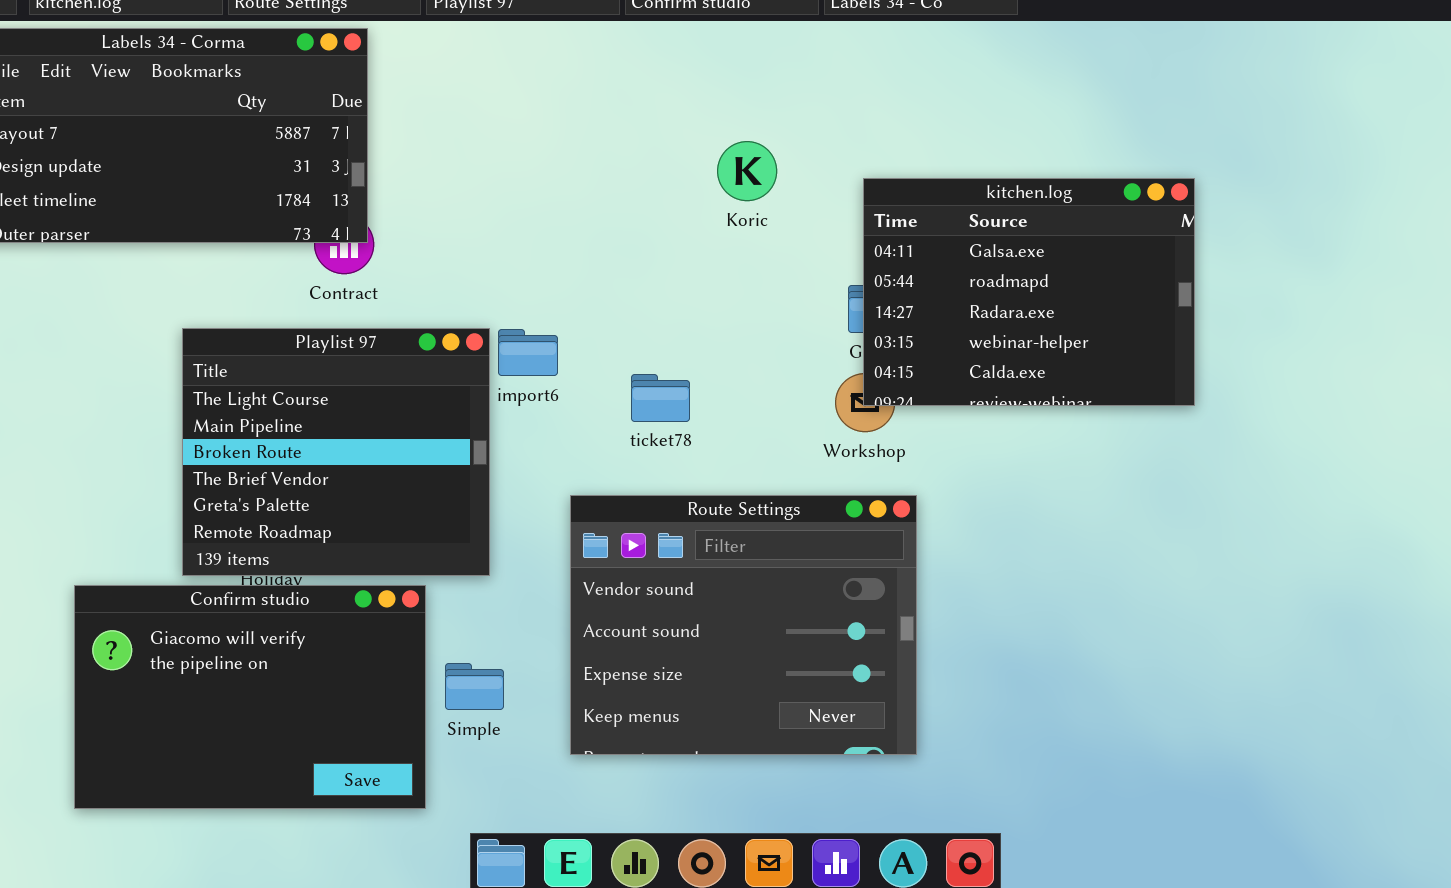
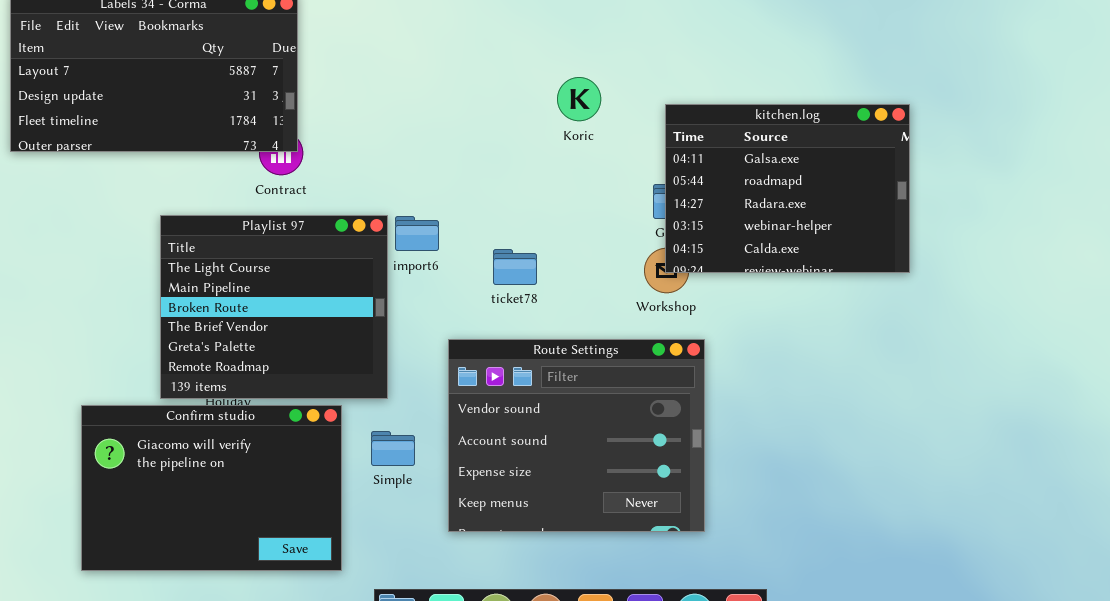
Simple: [445,663,504,710] -> [371,431,415,466], moved

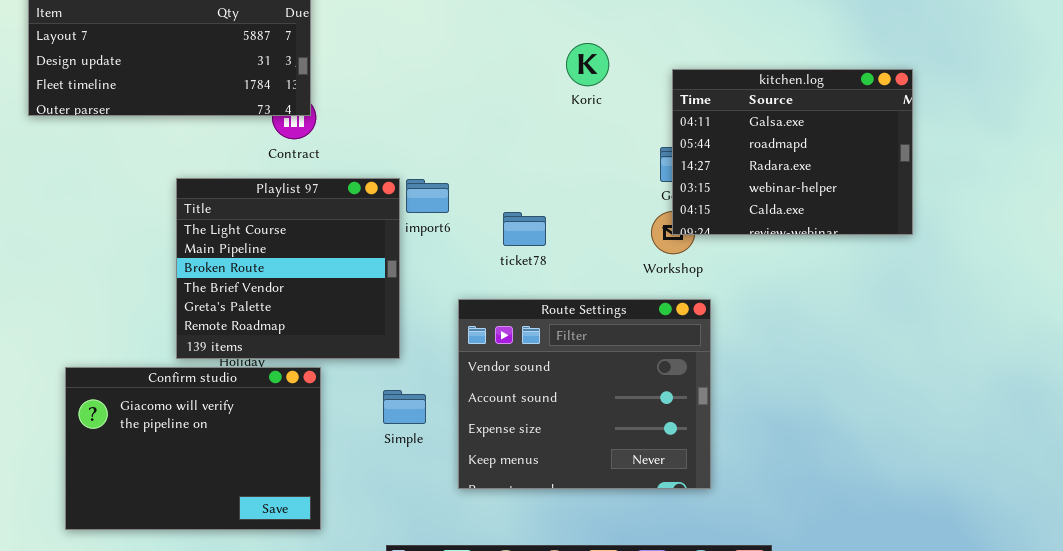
Confirm studio: [81,405,342,571] -> [65,367,321,530], moved

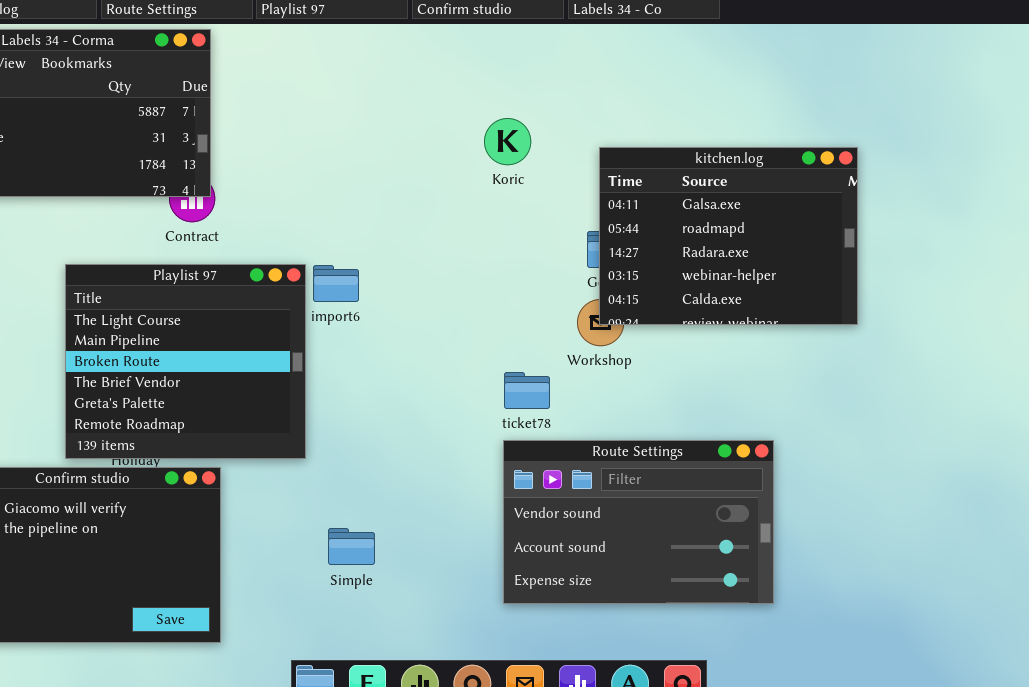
ticket78: [503,212,546,246] -> [504,372,550,409], moved
Route Settings: [458,299,711,489] -> [503,440,774,604], moved, resized
Simple: [383,390,426,424] -> [328,528,375,565], moved

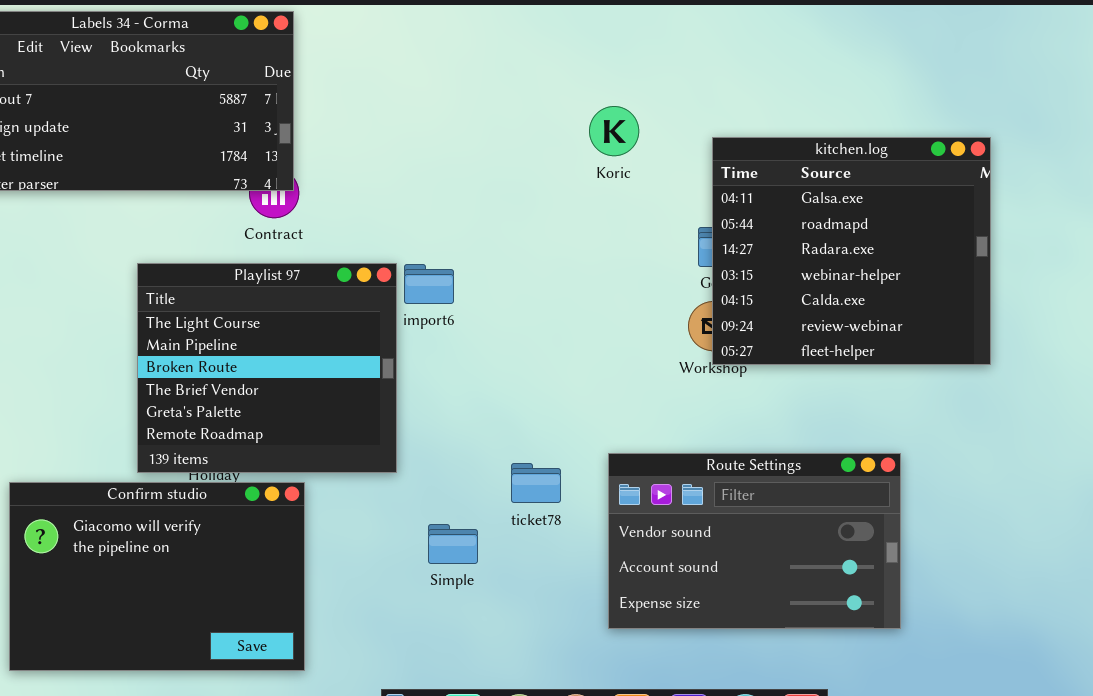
kitchen.log: [599,147,858,325] -> [712,137,991,365], resized
ticket78: [504,372,550,409] -> [511,463,561,503], moved
Simple: [328,528,375,565] -> [428,524,478,564], moved

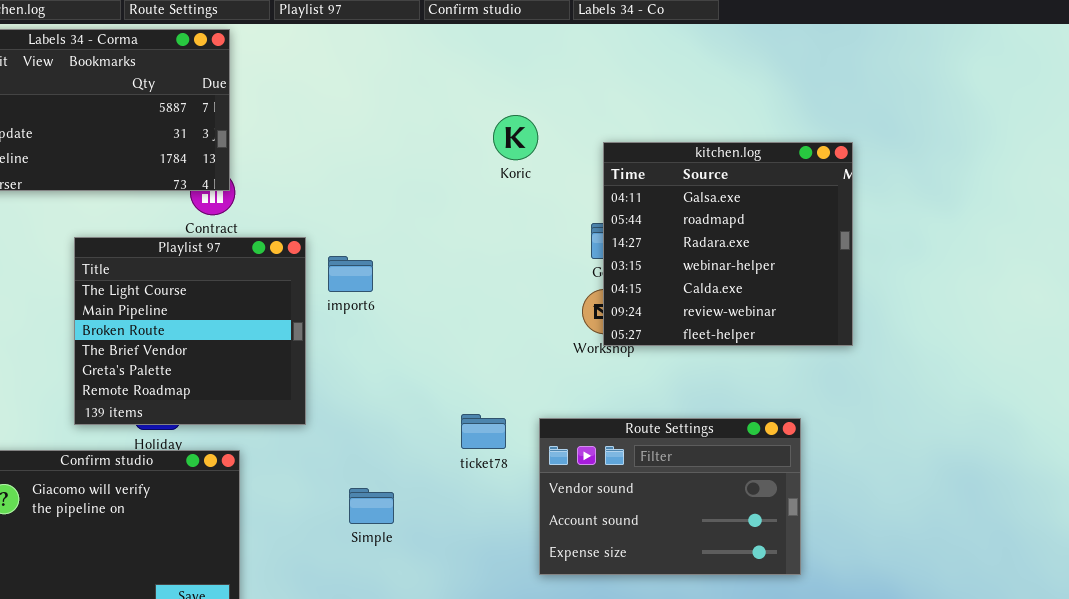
Playlist 97: [137,263,397,473] -> [74,237,306,425], moved
Route Settings: [608,453,901,629] -> [539,418,801,575], moved
ticket78: [511,463,561,503] -> [461,414,506,449], moved

